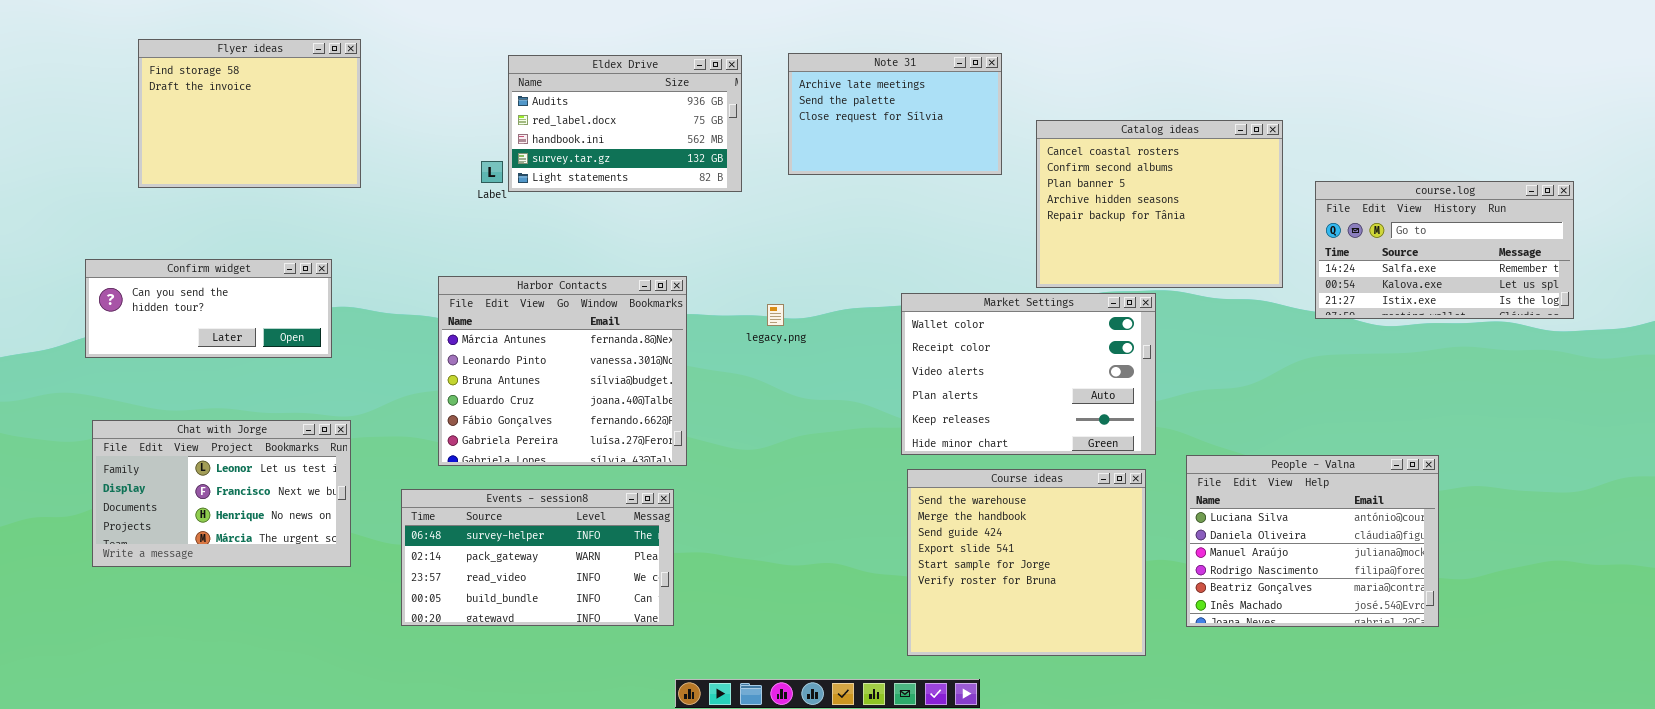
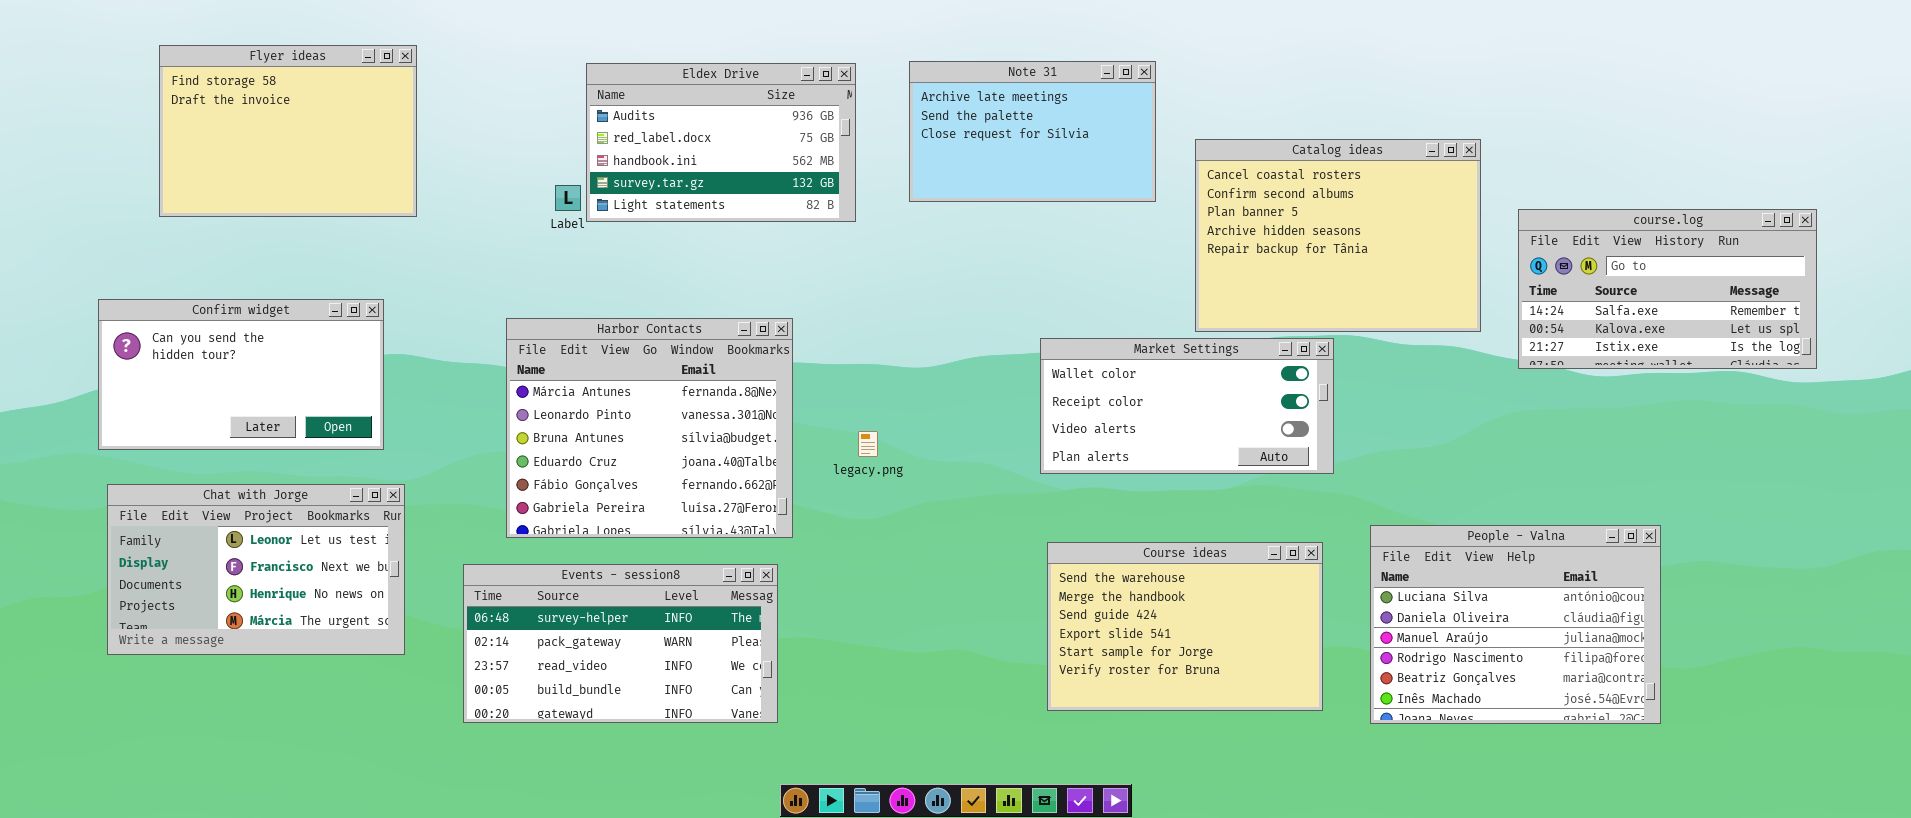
Confirm widget: [85,259,332,358] -> [98,299,384,450], resized
Market Settings: [901,293,1156,455] -> [1040,338,1334,474], resized
legacy.png: [767,304,784,326] -> [858,431,878,457], moved
Course ideas: [907,469,1146,656] -> [1047,542,1323,711], resized

